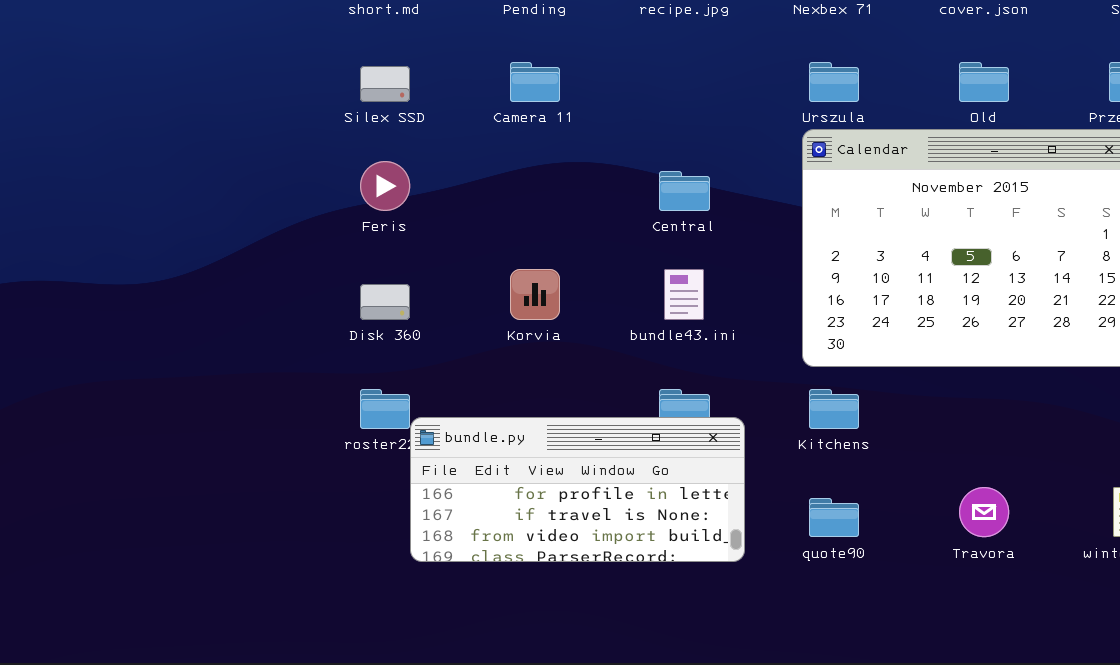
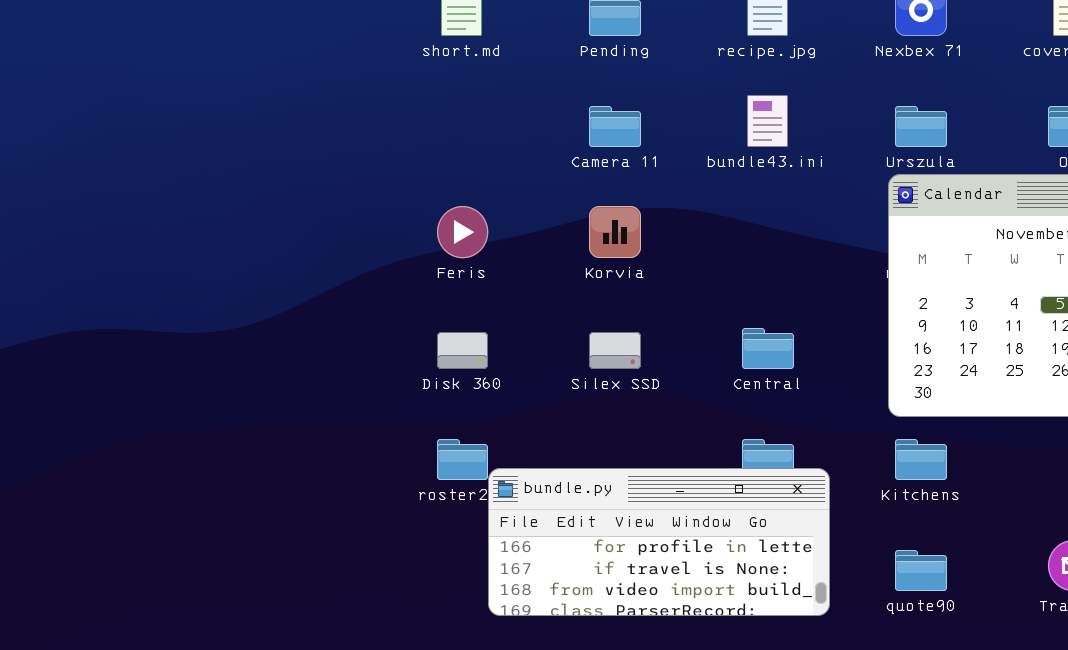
Silex SSD: [360,66,410,102] -> [589,332,641,369], moved
Central: [659,171,710,211] -> [742,328,794,369], moved
Korvia: [510,269,560,320] -> [589,206,641,258], moved
bundle43.ini: [664,269,704,320] -> [747,95,788,147], moved

